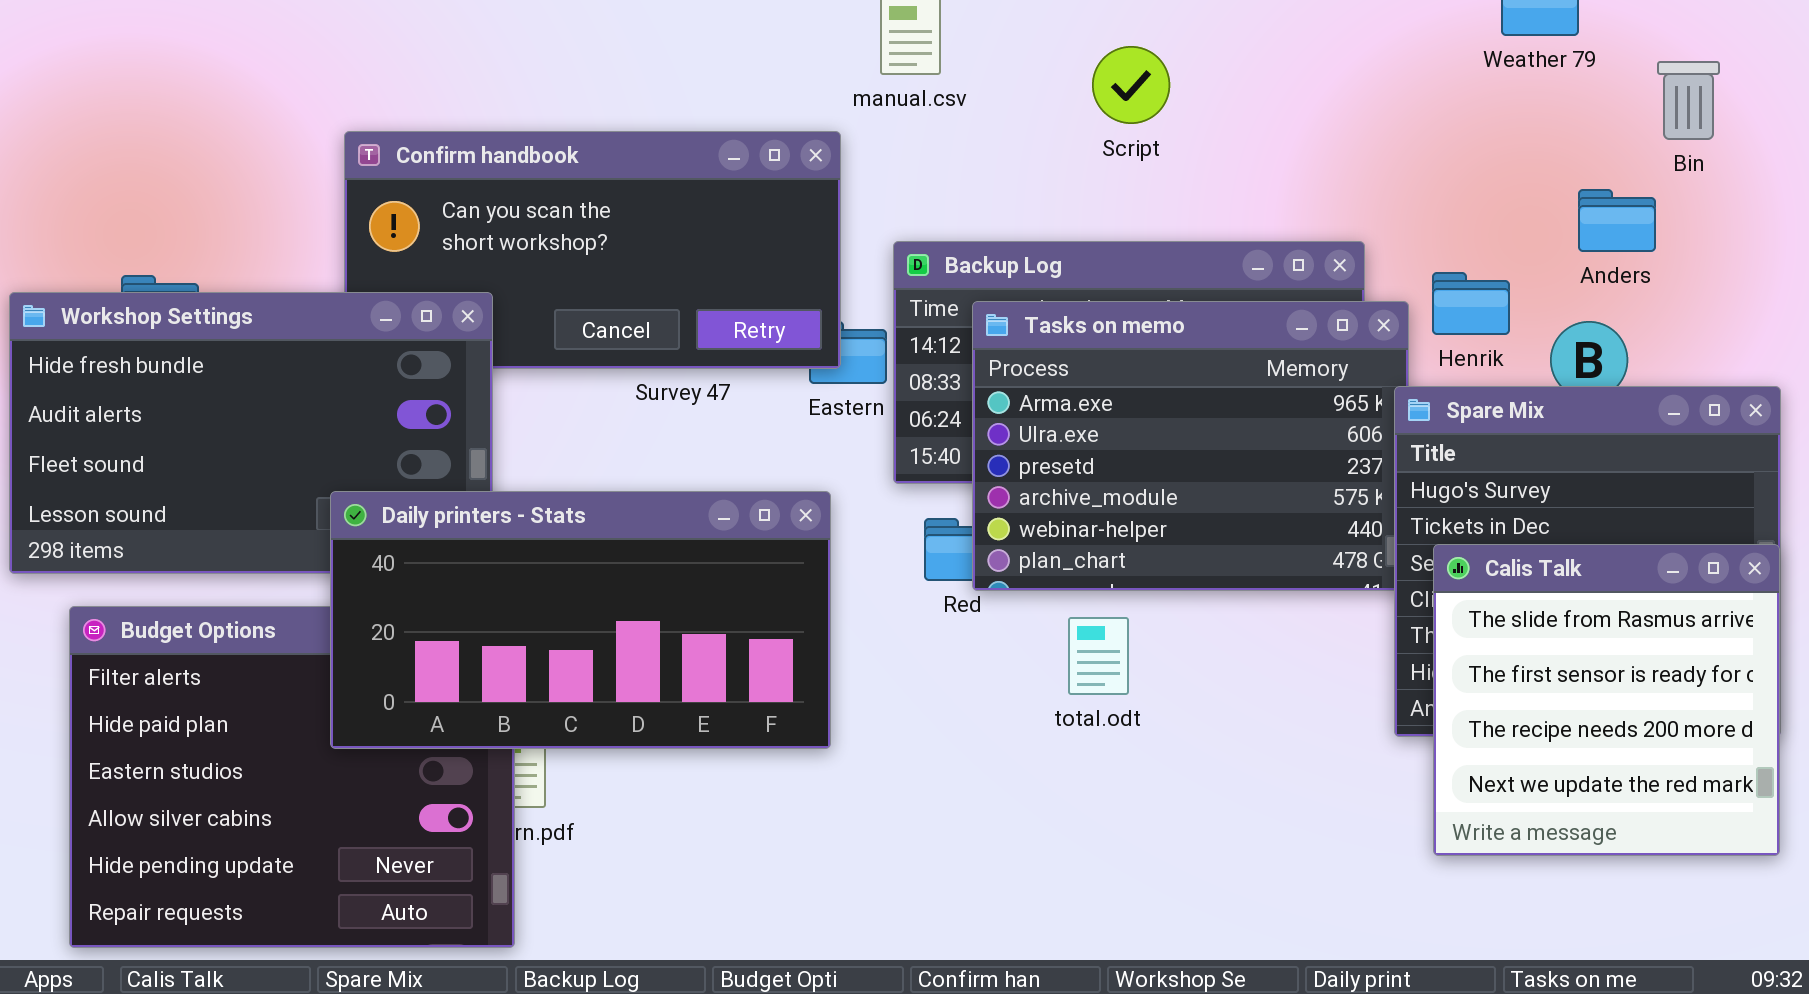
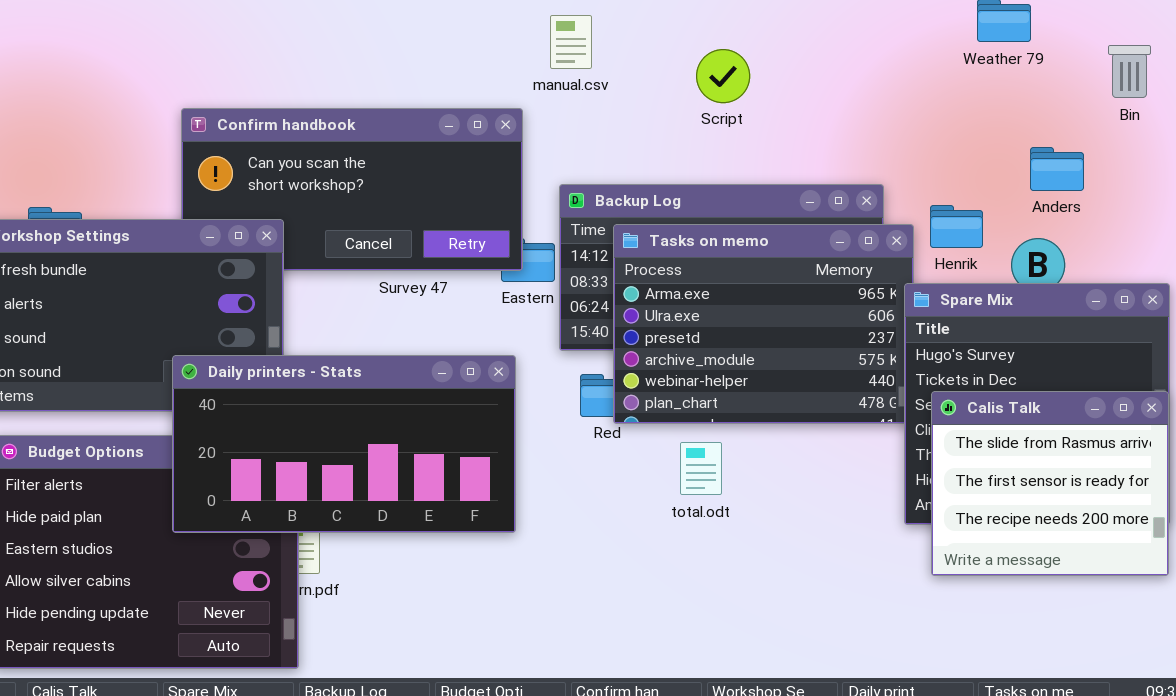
Bin: [1657,61,1720,140] -> [1108,45,1151,98], moved
Calis Talk: [1433,544,1780,856] -> [931,391,1169,576], resized

